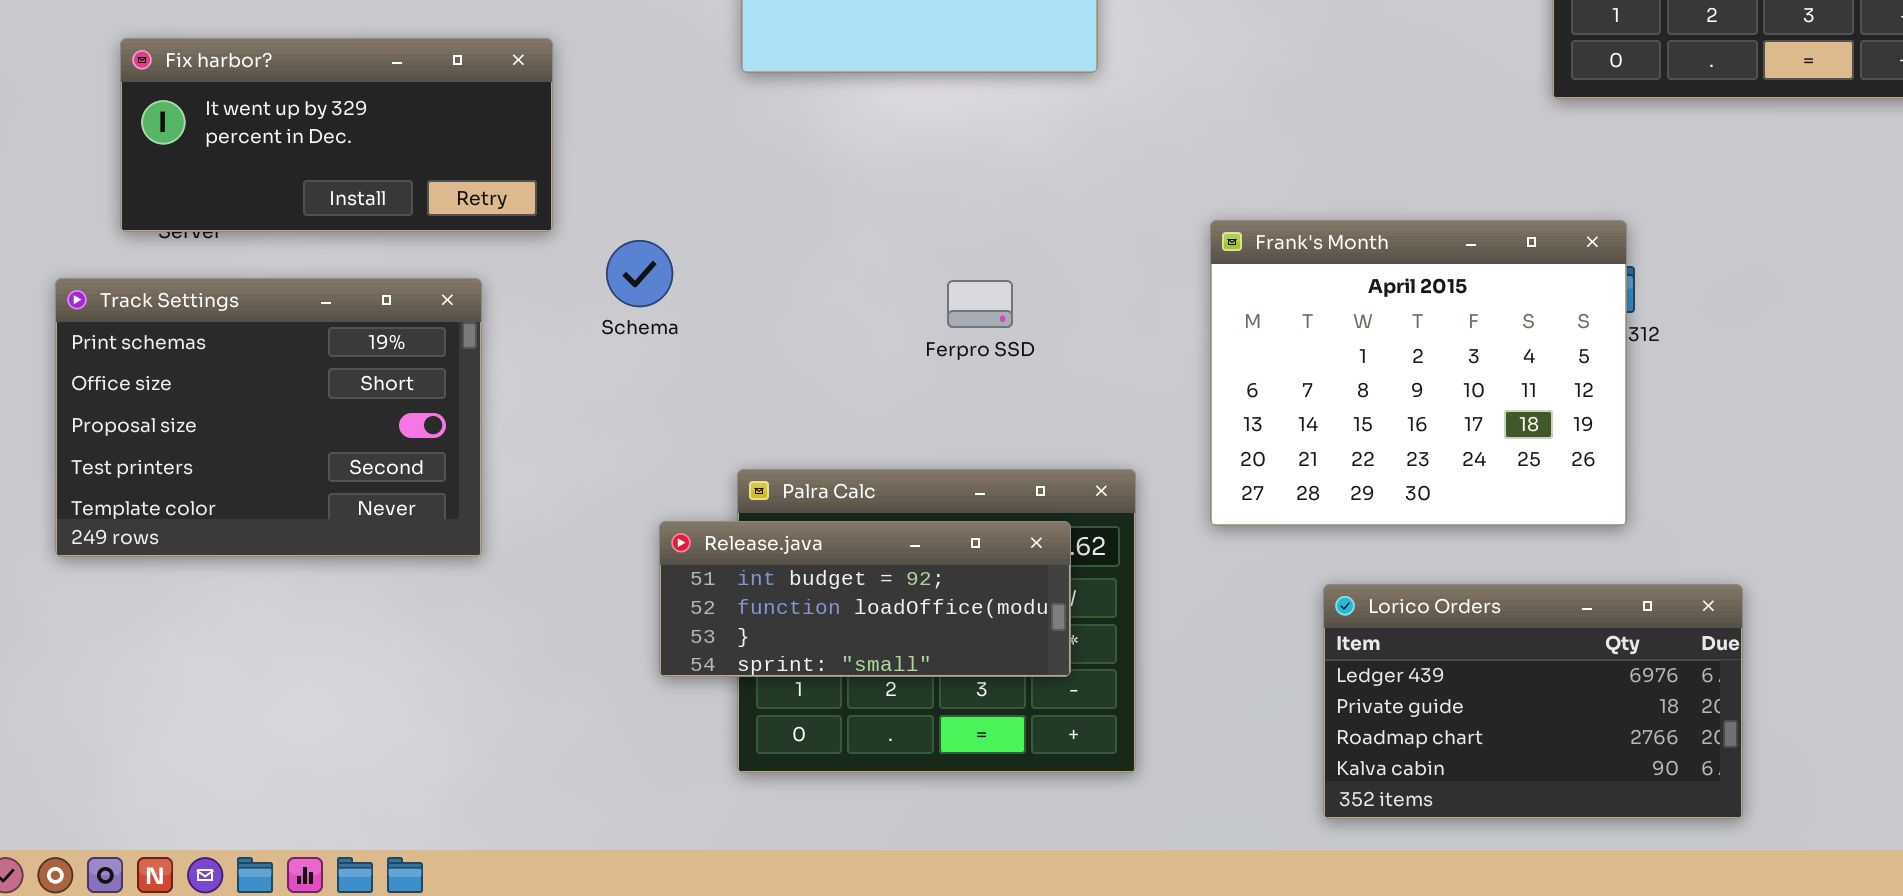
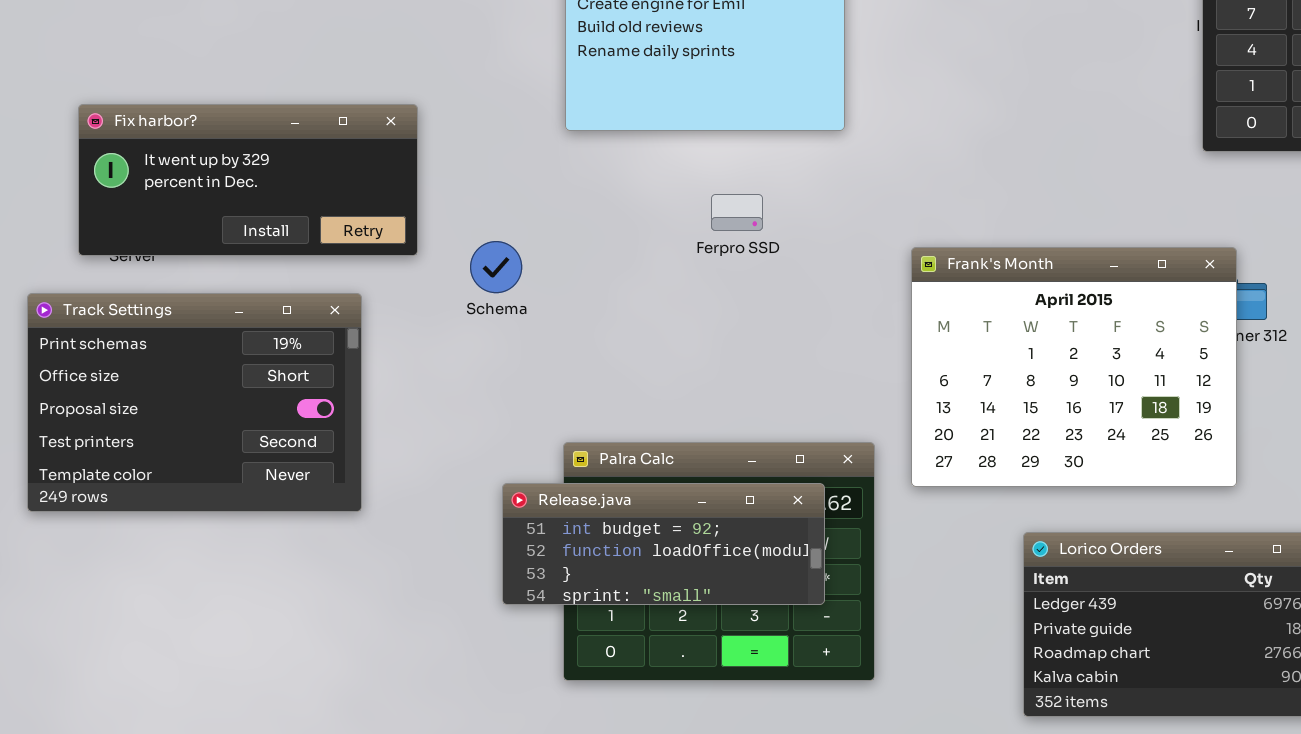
Frank's Month: [1210,220,1627,526] -> [911,247,1237,487], moved
Schema: [606,240,673,307] -> [470,241,522,293], moved
Ferpro SSD: [947,280,1013,328] -> [711,194,763,231], moved

